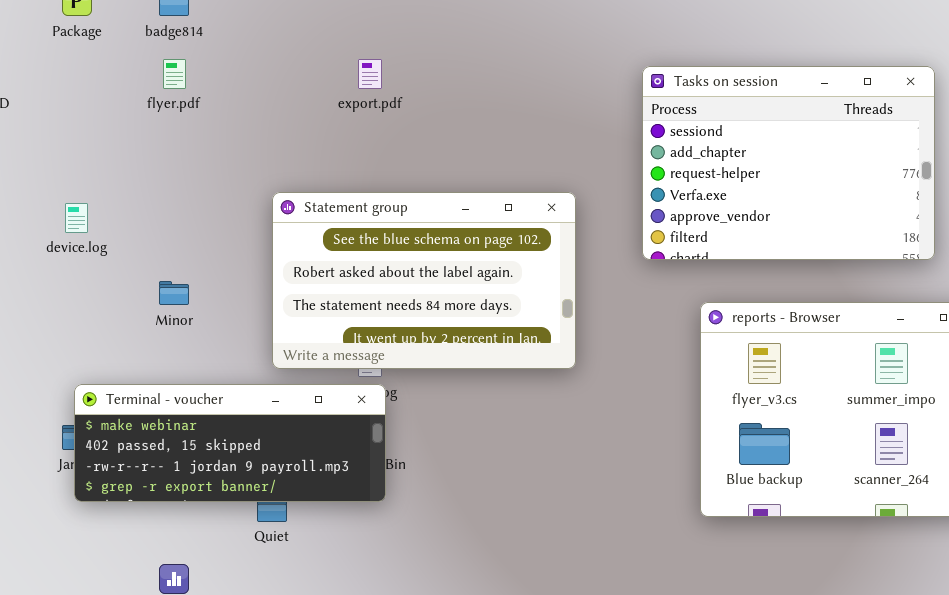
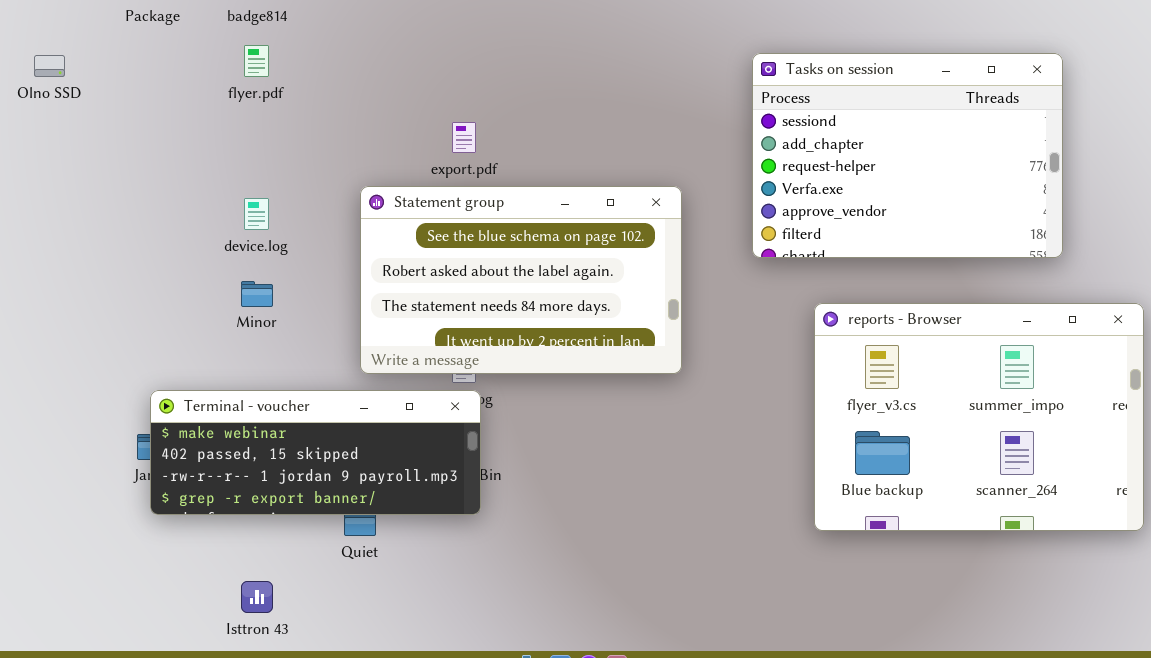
export.pdf: [358,59,382,89] -> [452,122,476,153], moved
device.log: [65,203,88,233] -> [244,198,269,230], moved

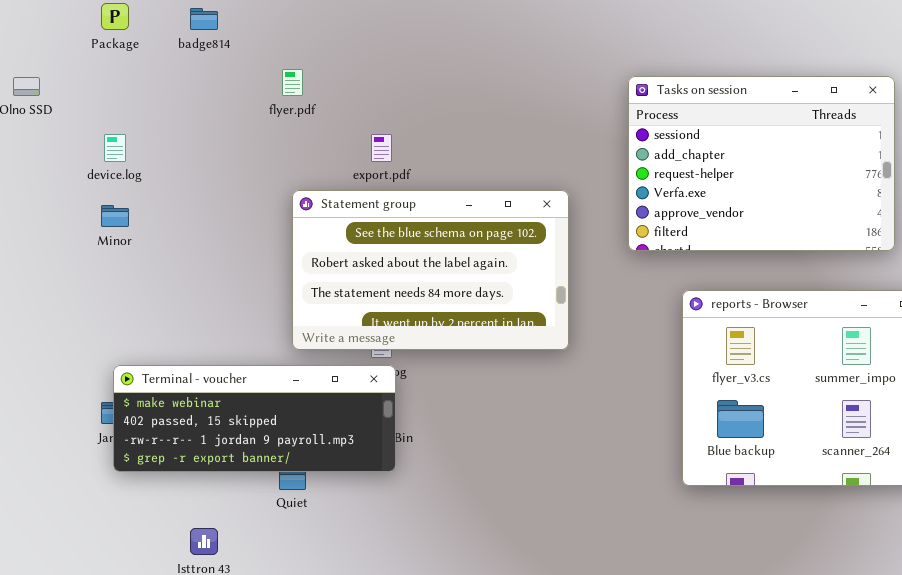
flyer.pdf: [244,45,269,77] -> [282,69,303,96], moved
device.log: [244,198,269,230] -> [104,134,126,162], moved
Minor: [241,281,273,307] -> [101,205,129,227], moved

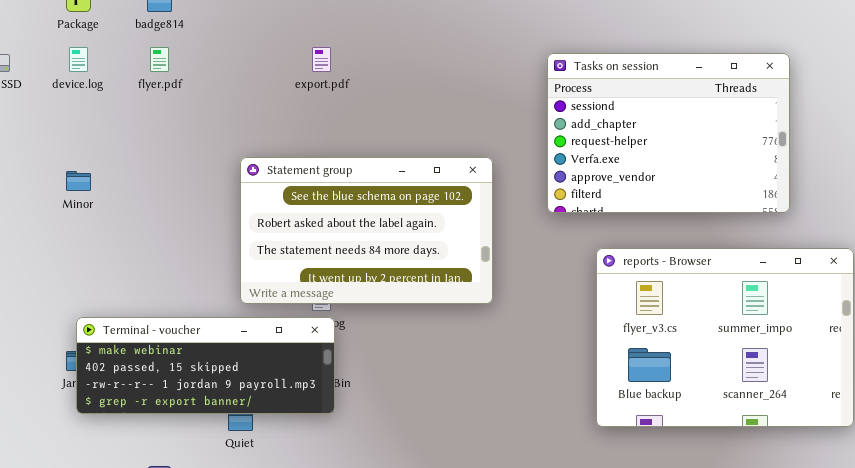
flyer.pdf: [282,69,303,96] -> [150,47,169,72], moved
device.log: [104,134,126,162] -> [69,47,88,72], moved
export.pdf: [371,134,392,162] -> [312,47,331,72], moved

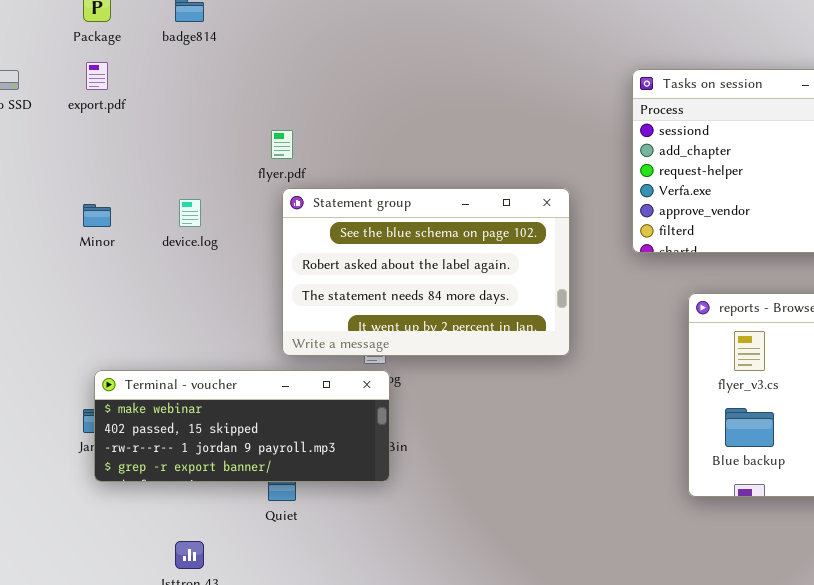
device.log: [69,47,88,72] -> [179,199,201,227], moved
flyer.pdf: [150,47,169,72] -> [271,130,293,159], moved
export.pdf: [312,47,331,72] -> [86,62,108,90], moved

